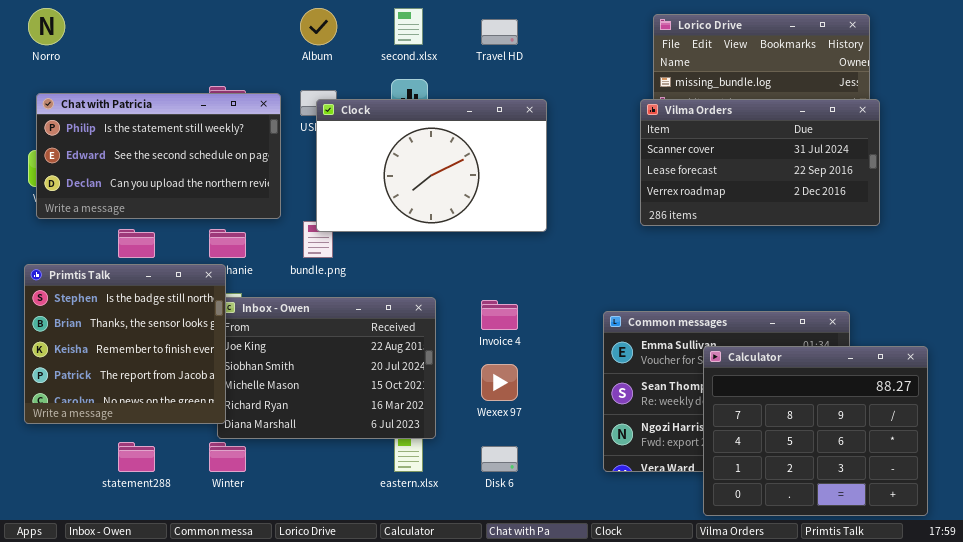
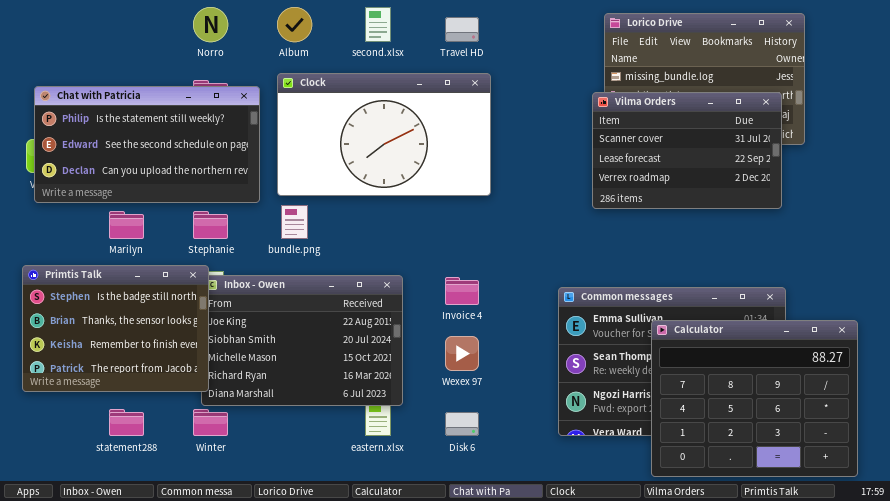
Norro: [28,8,65,45] -> [193,7,228,42], moved
Clock: [316,99,547,232] -> [277,73,491,196], moved
Vilma Orders: [640,99,880,226] -> [592,92,782,209], resized
Primtis Talk: [24,264,226,424] -> [22,265,209,392], resized

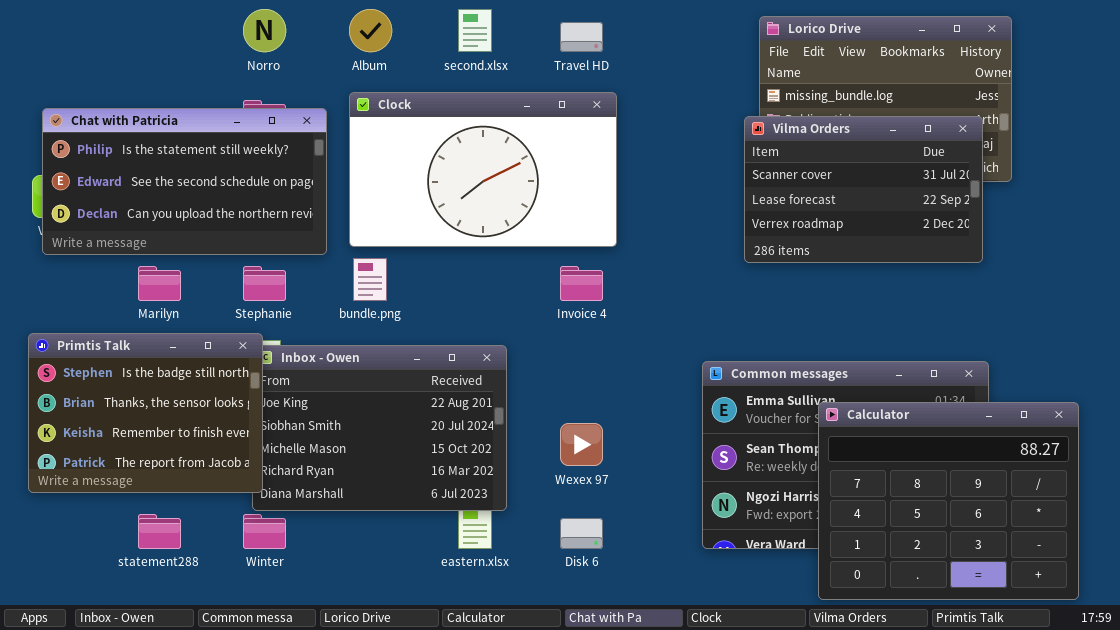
Invoice 4: [445,277,479,305] -> [560,266,603,301], moved

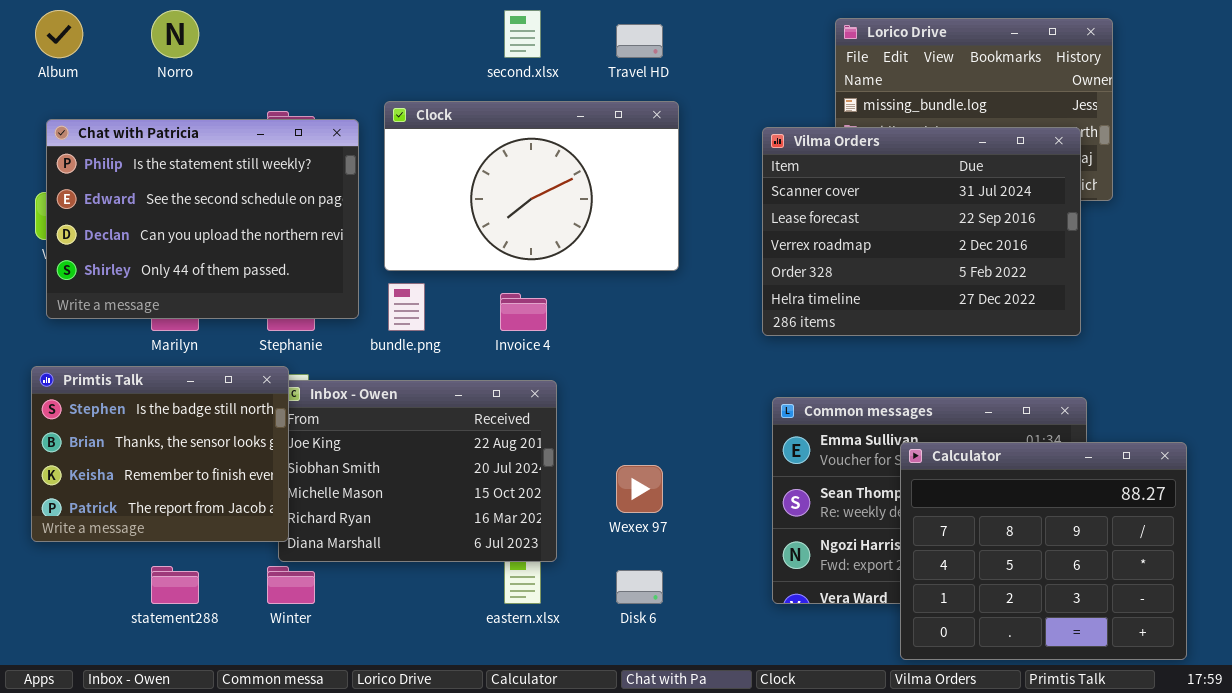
Norro: [243,9,286,52] -> [151,10,199,58], moved
Album: [349,9,392,52] -> [35,10,83,58], moved
Chat with Patricia: [42,108,327,255] -> [46,119,359,319], resized
Vilma Orders: [744,116,983,263] -> [762,127,1081,336], resized
Invoice 4: [560,266,603,301] -> [500,293,547,331], moved

